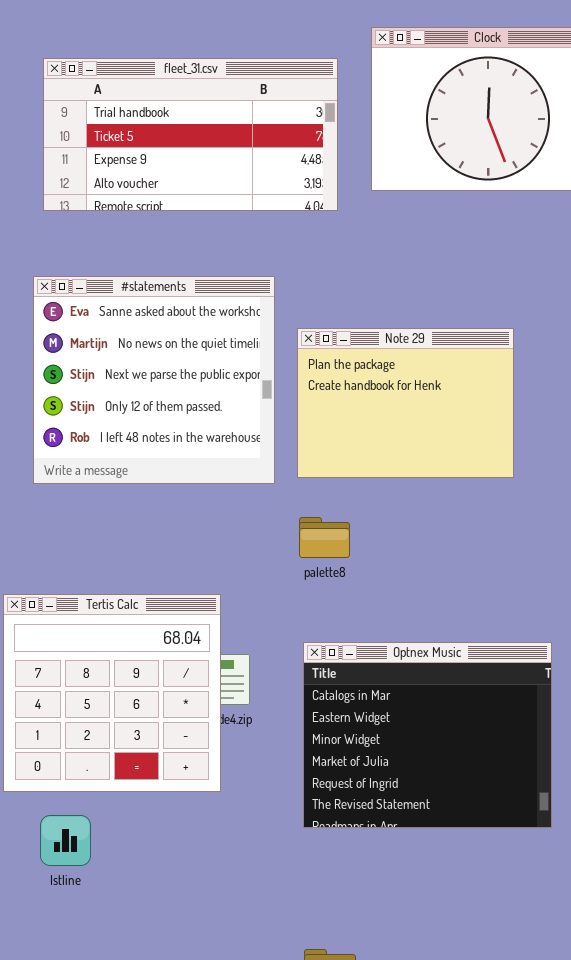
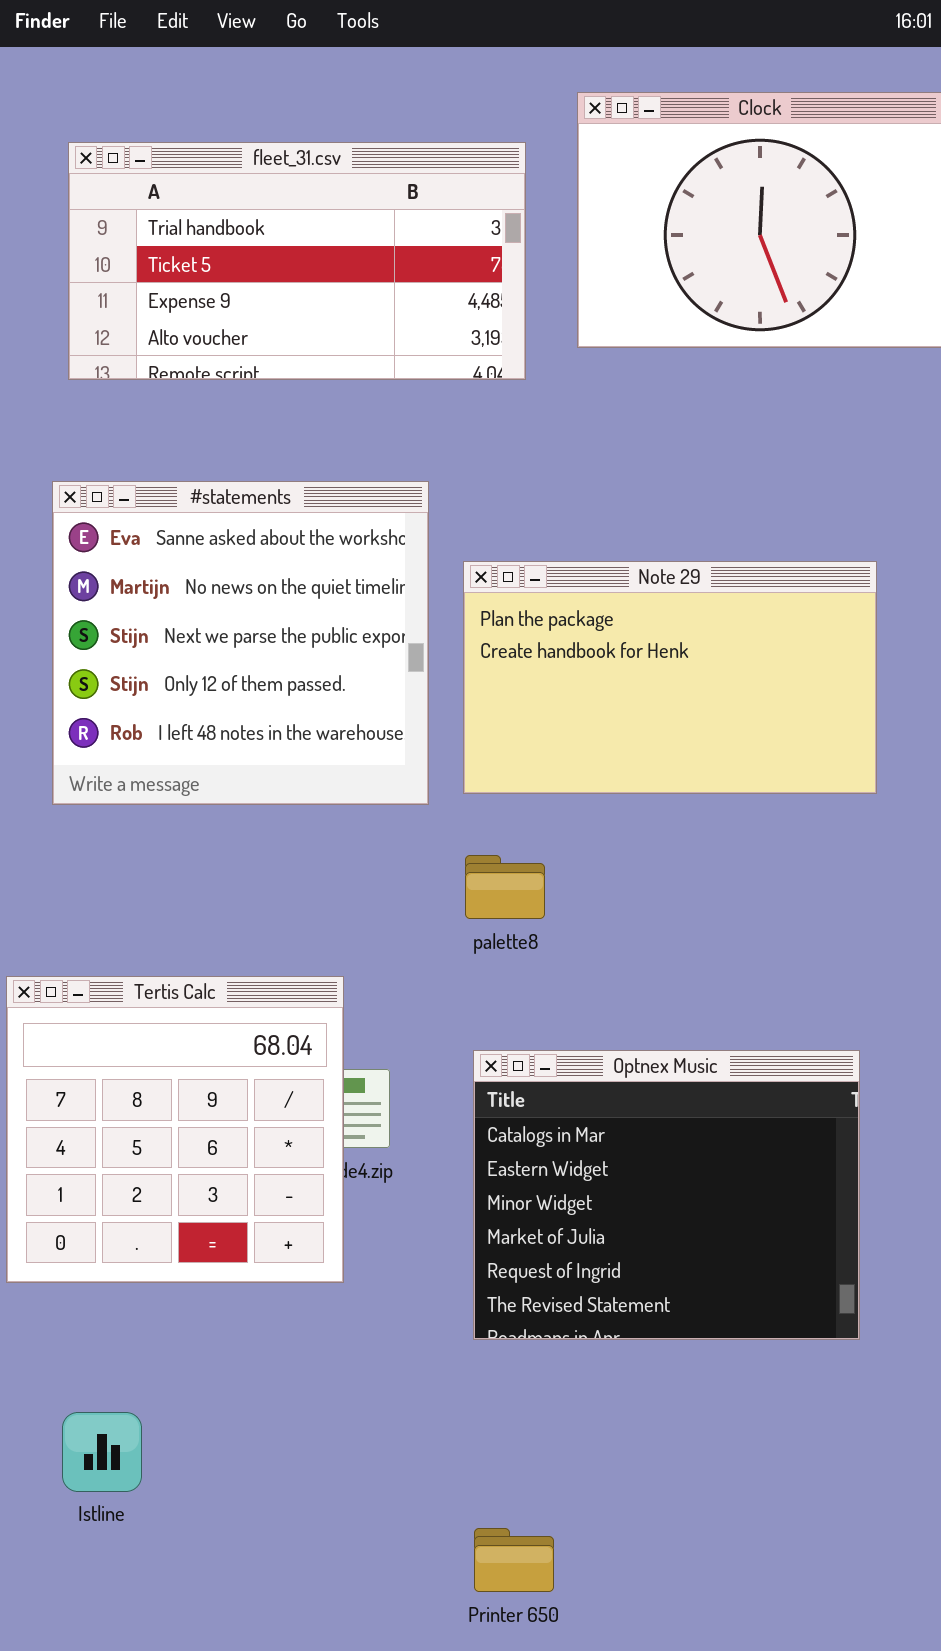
Note 29: [297,328,514,478] -> [463,561,877,794], resized
Istline: [40,815,91,866] -> [62,1412,142,1492], moved

